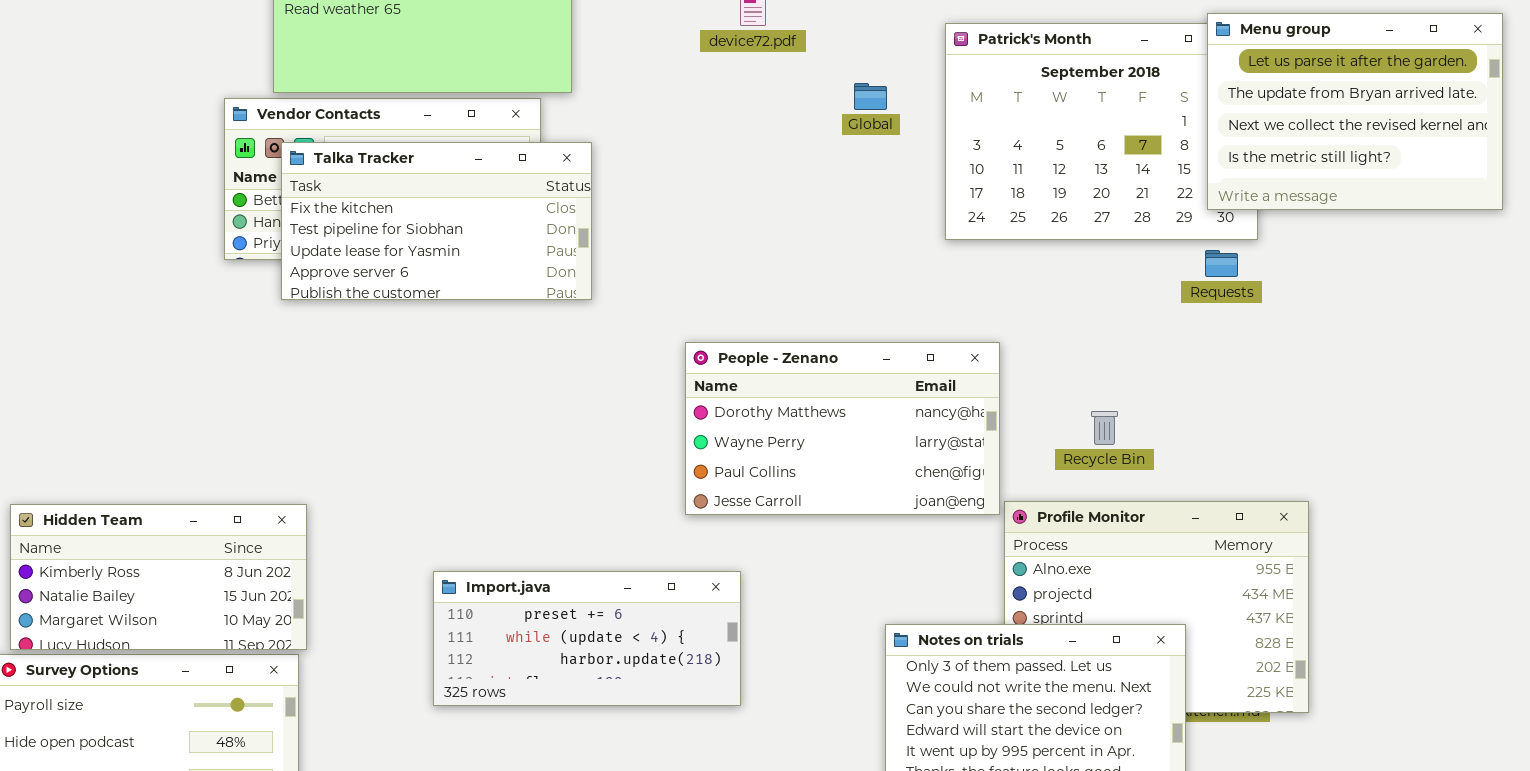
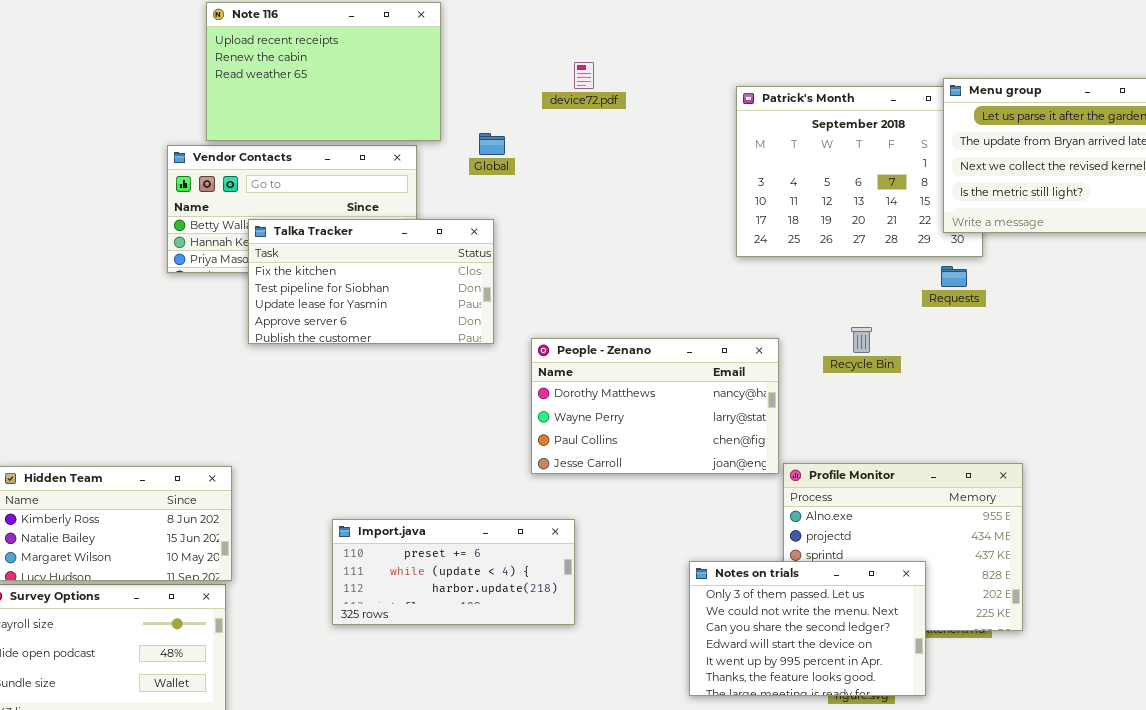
Global: [854,83,887,110] -> [479,133,505,155], moved
Talka Tracker: [281,142,592,300] -> [248,219,494,344], moved
Recycle Bin: [1091,411,1118,445] -> [851,327,872,353], moved

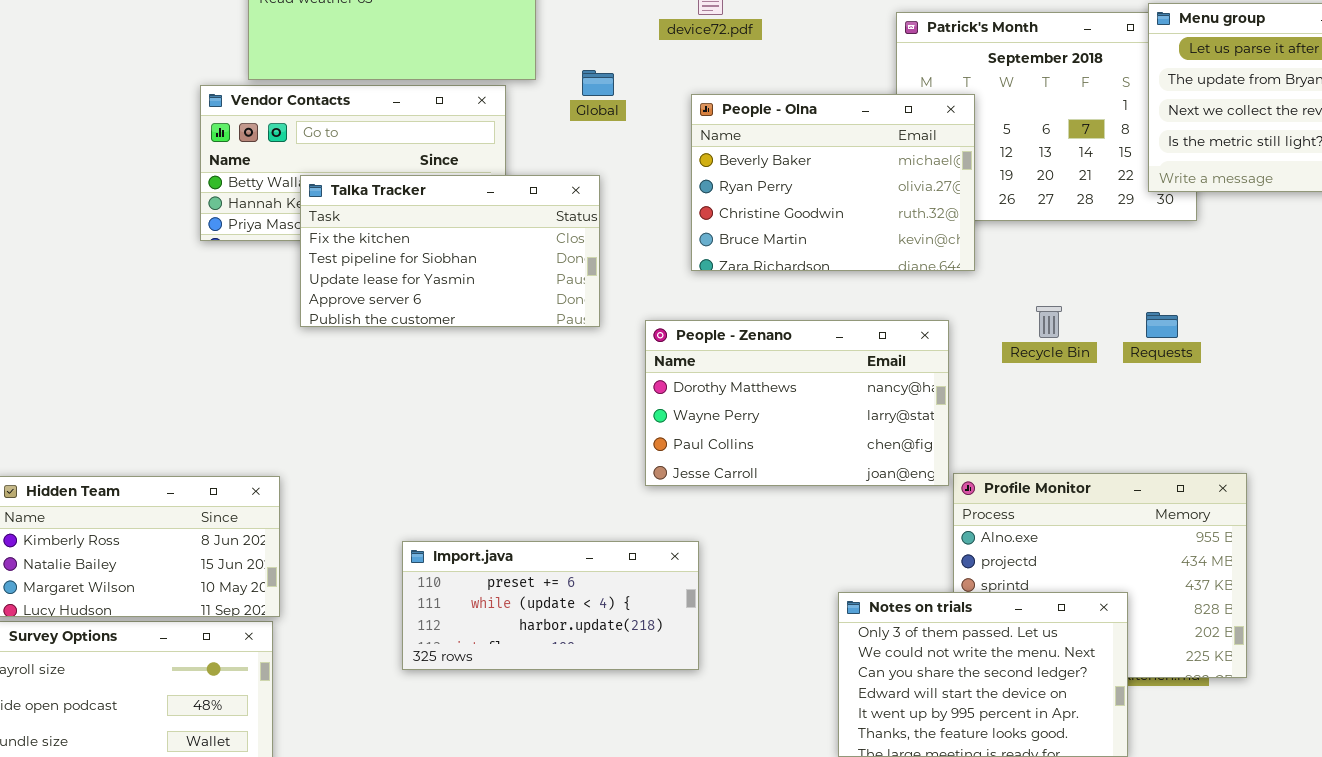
People - Olna: none -> [691,94,975,271], opened
Requests: [941,266,967,287] -> [1146,312,1178,338], moved

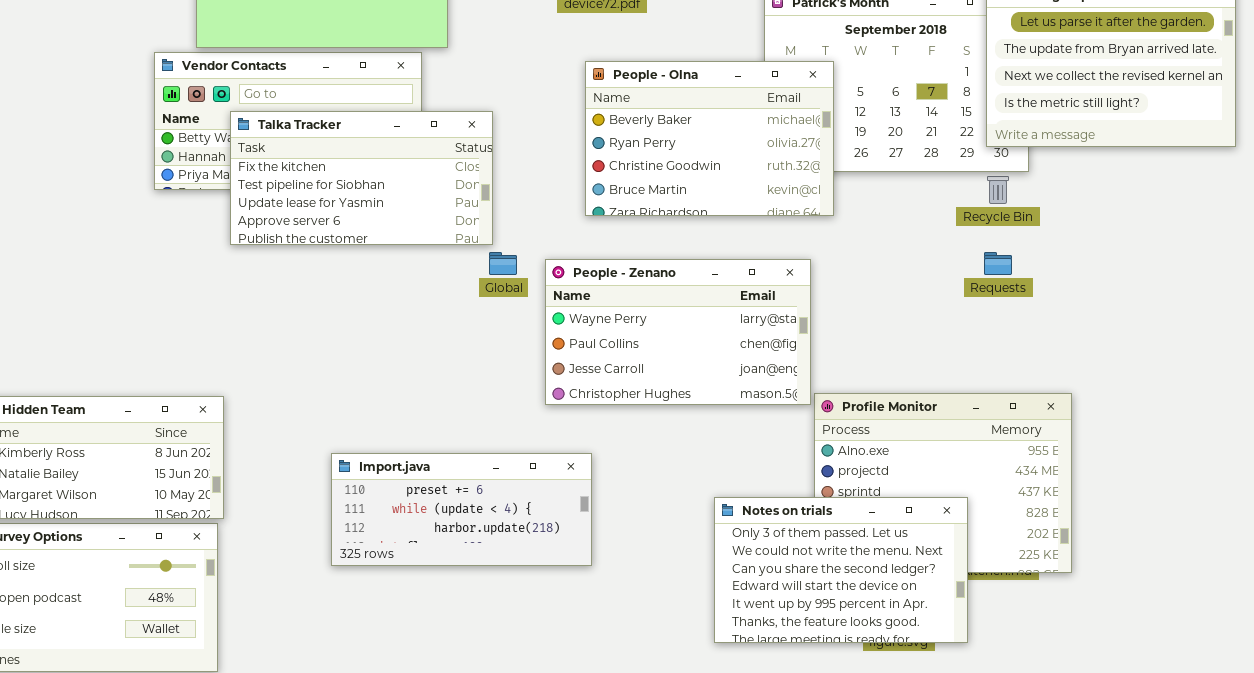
Global: [582,70,614,96] -> [489,252,517,275], moved
Talka Tracker: [300,175,600,327] -> [230,111,493,245], moved
Recycle Bin: [1036,306,1062,338] -> [987,176,1009,204], moved
People - Zenano: [645,320,949,486] -> [545,259,811,405], scrolled down 1 row

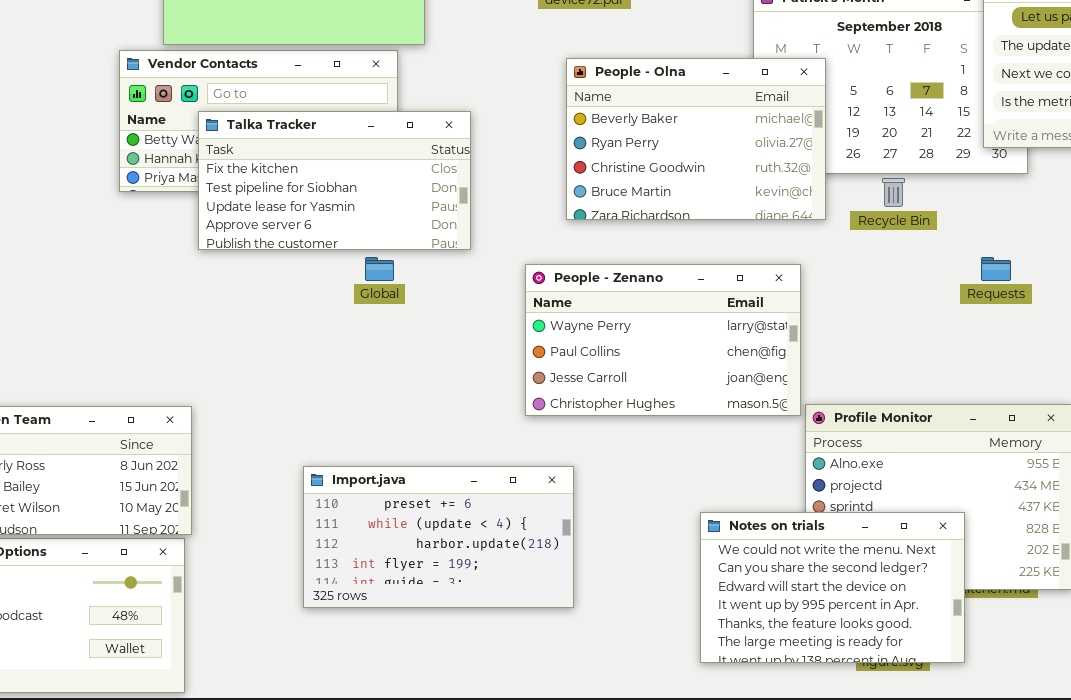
Recycle Bin: [987,176,1009,204] -> [882,178,905,207], moved
Global: [489,252,517,275] -> [365,257,394,281], moved
Import.java: [331,453,592,566] -> [303,466,574,608], resized
Notes on trials: [714,497,968,643] -> [700,512,965,663], scrolled down 1 row

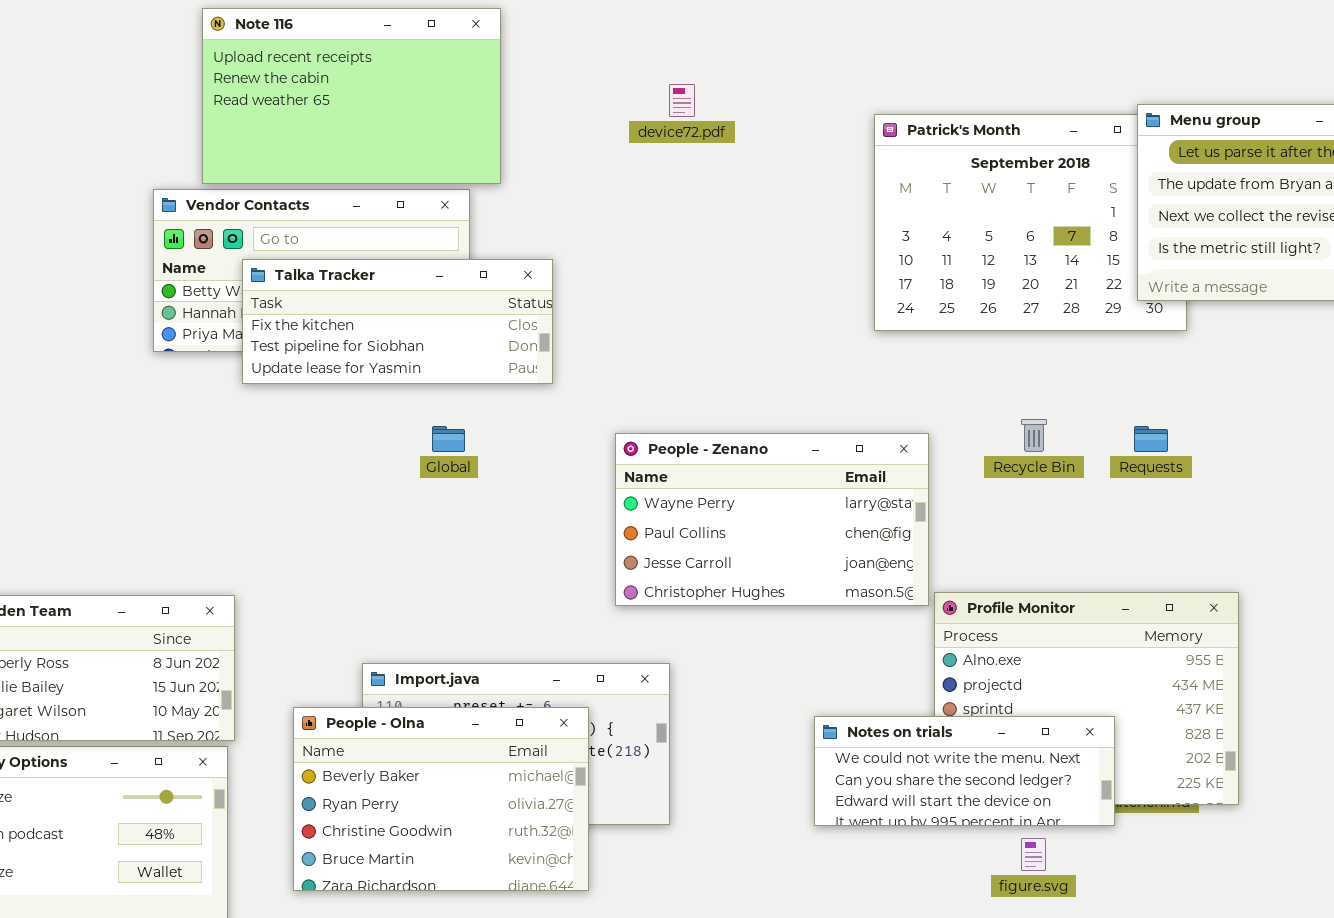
People - Olna: [566,58,826,220] -> [293,707,589,891], moved
Talka Tracker: [198,111,471,250] -> [242,259,553,384], resized
Recycle Bin: [882,178,905,207] -> [1021,419,1047,452], moved
Notes on trials: [700,512,965,663] -> [814,716,1115,826], resized

